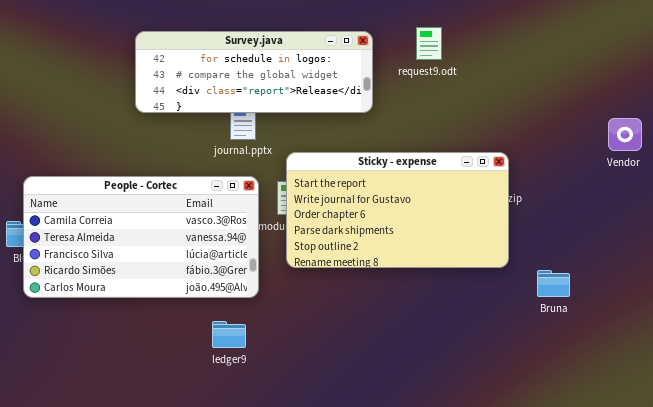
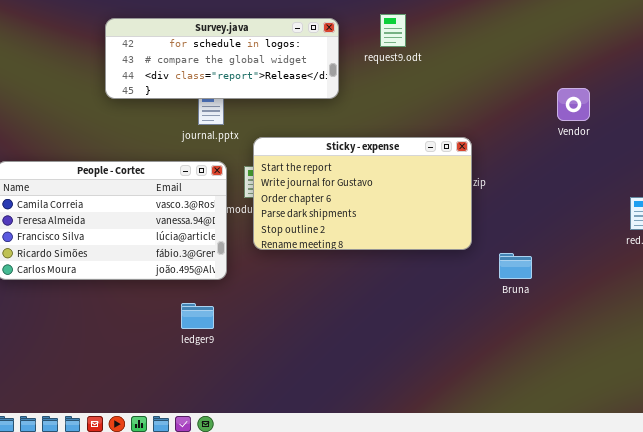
Vendor: [608,118,642,151] -> [557,88,590,121], moved

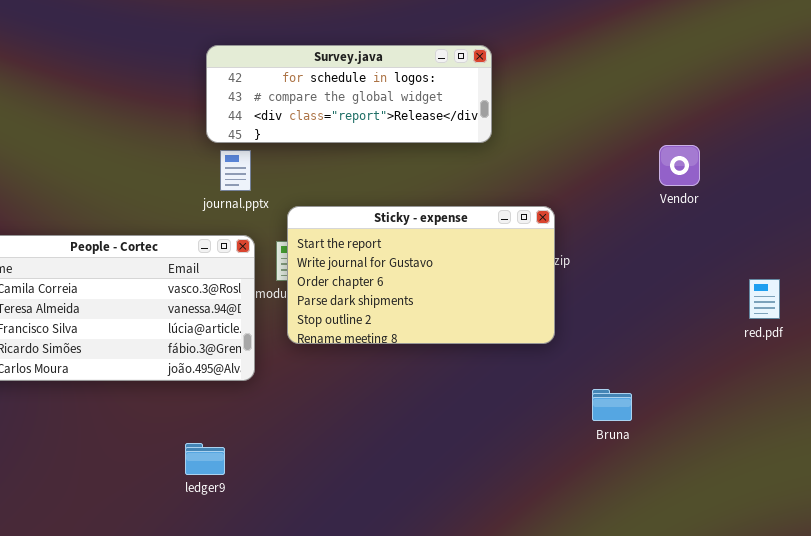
Survey.java: [105,18,339,99] -> [206,45,492,143], moved
Bruna: [499,253,532,279] -> [592,389,632,421], moved
ledger9: [181,303,214,329] -> [185,443,225,475], moved

